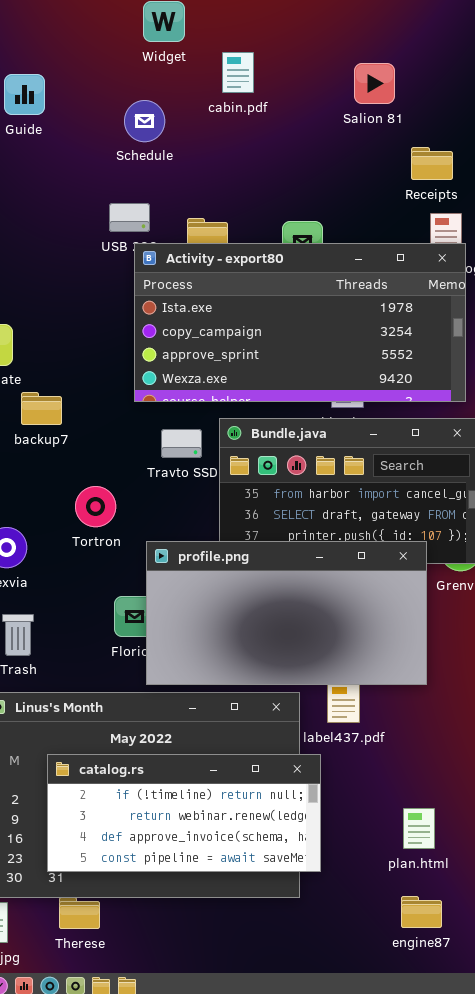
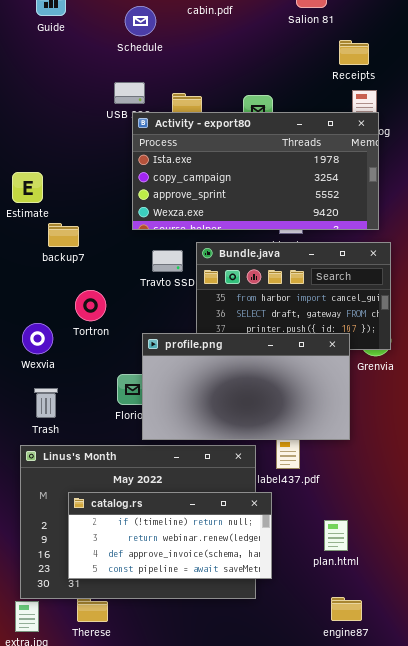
Tortron: [75,486,116,527] -> [75,290,106,321], moved
plan.html: [403,808,435,849] -> [324,520,348,551], moved

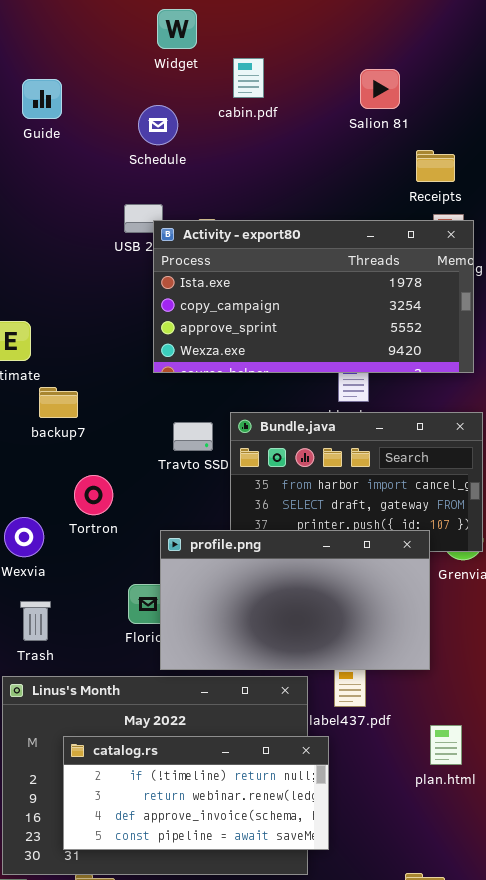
Activity - export80: [132,112,379,230] -> [153,220,474,373], moved
plan.html: [324,520,348,551] -> [430,725,462,765], moved

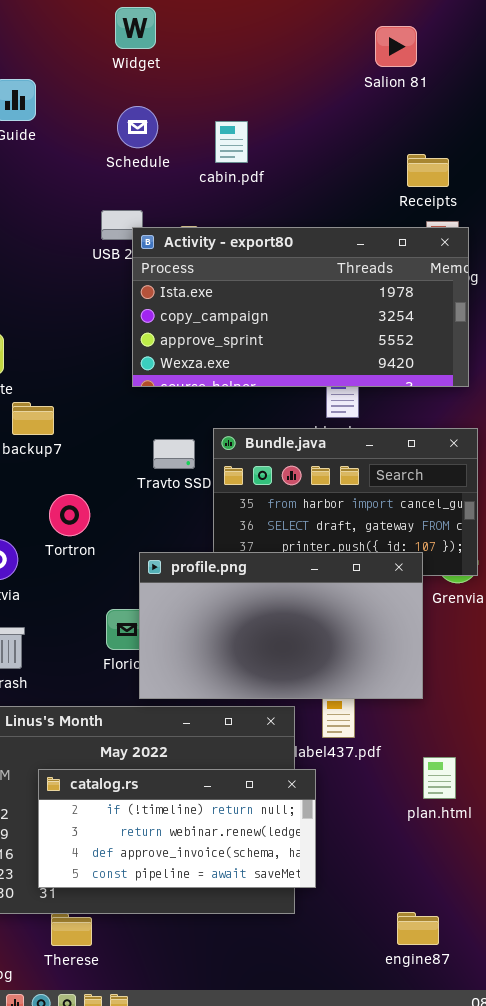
Widget: [157,9,197,49] -> [115,7,156,49], moved
cabin.pdf: [233,58,264,98] -> [215,121,248,163], moved
Salion 81: [360,69,400,109] -> [375,26,417,67], moved

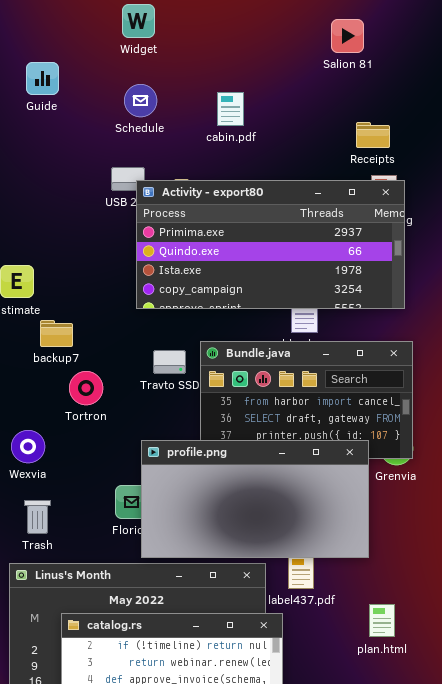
cabin.pdf: [215,121,248,163] -> [217,92,244,126], moved
Activity - export80: [132,227,469,387] -> [136,180,405,309], scrolled up 2 rows
Tortron: [49,494,90,536] -> [69,371,103,405], moved

